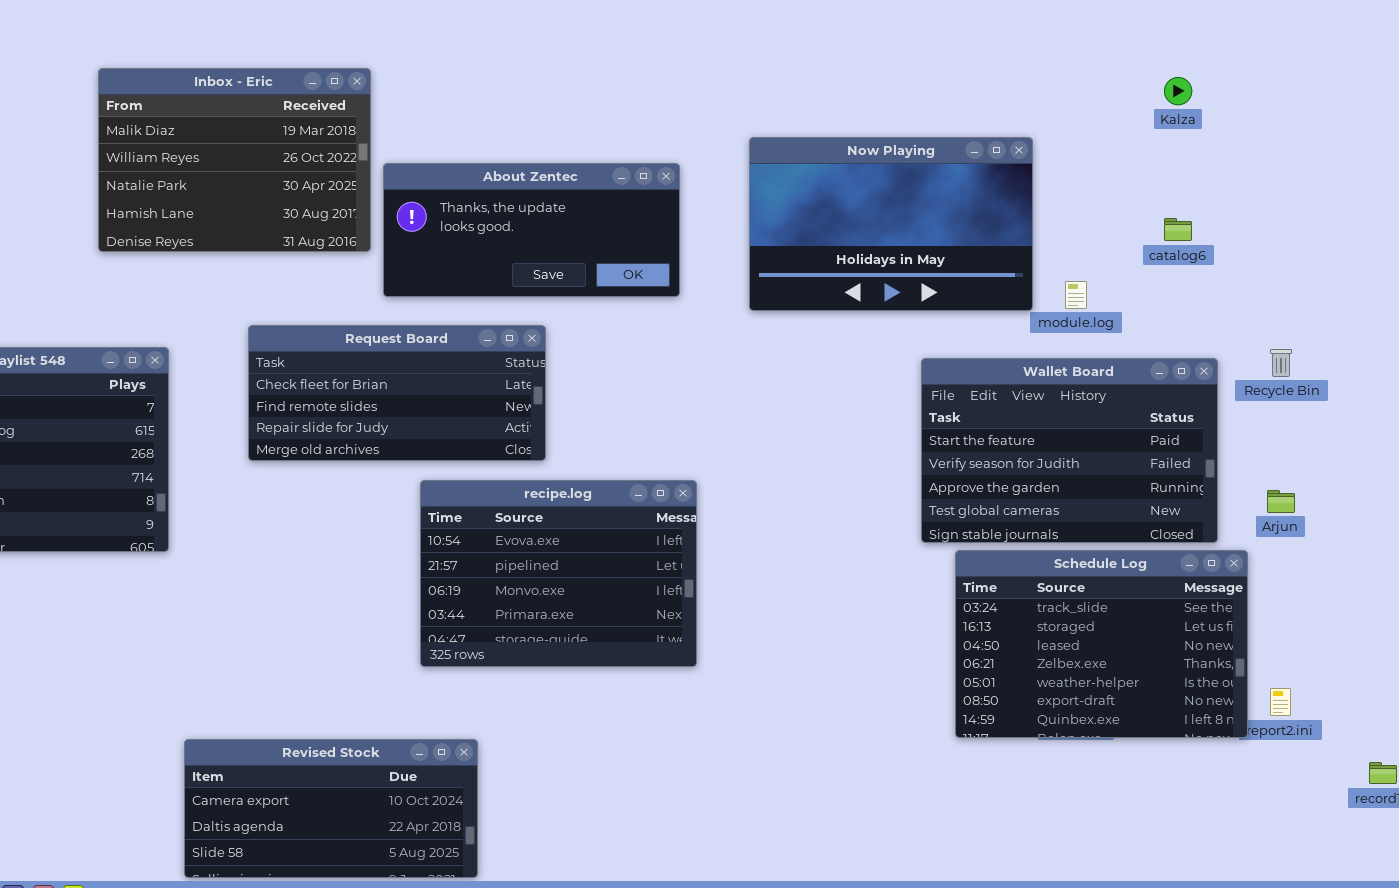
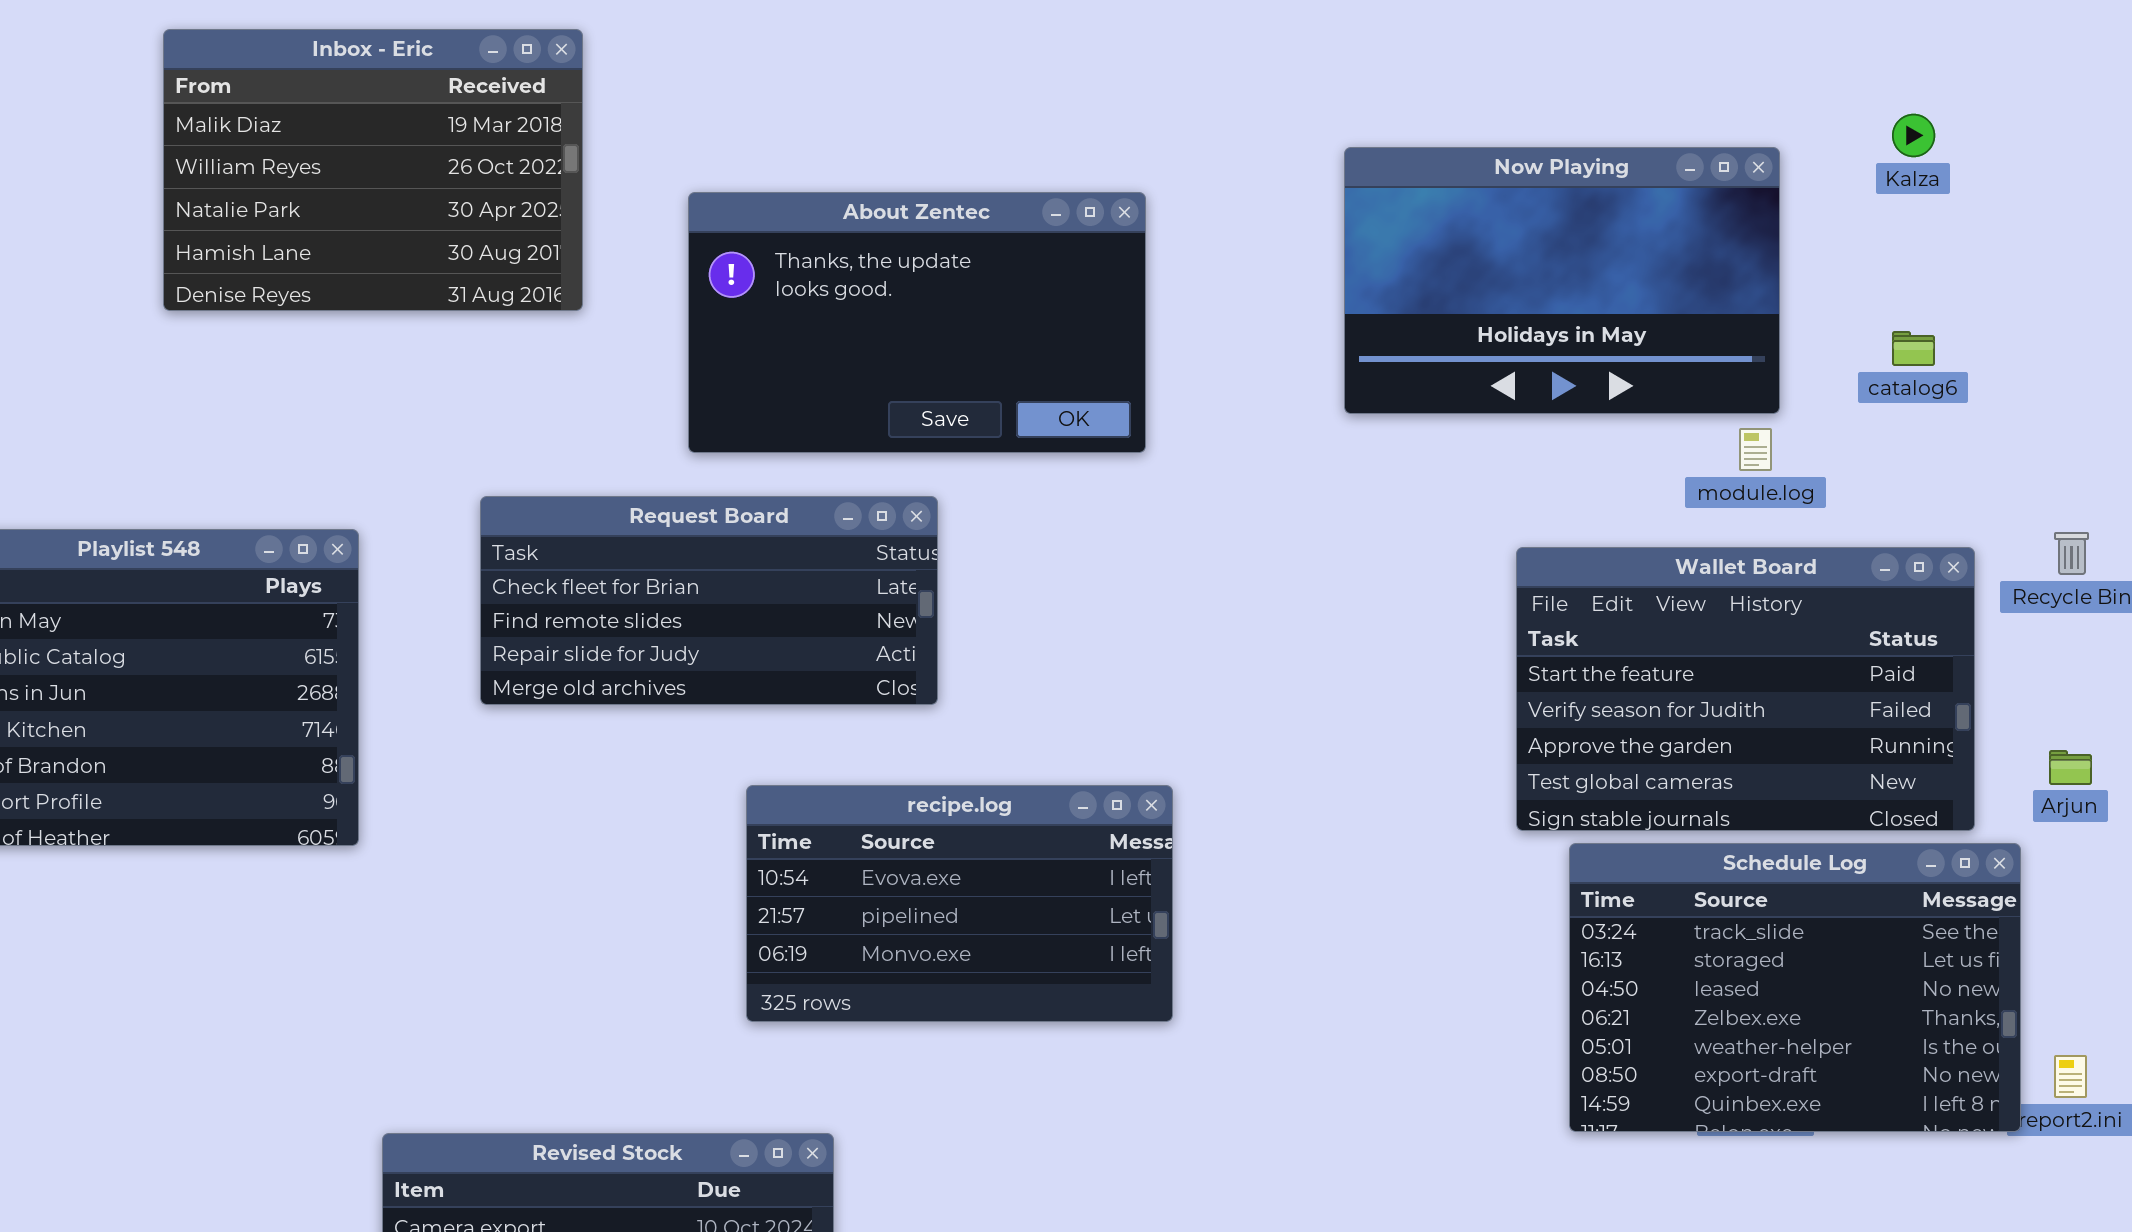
Inbox - Eric: [98,68,371,252] -> [163,29,583,311], moved
Now Playing: [749,137,1033,311] -> [1344,147,1780,414], moved
About Zentec: [383,163,680,297] -> [688,192,1146,453], resized
recipe.log: [420,480,697,667] -> [746,785,1173,1022], resized

